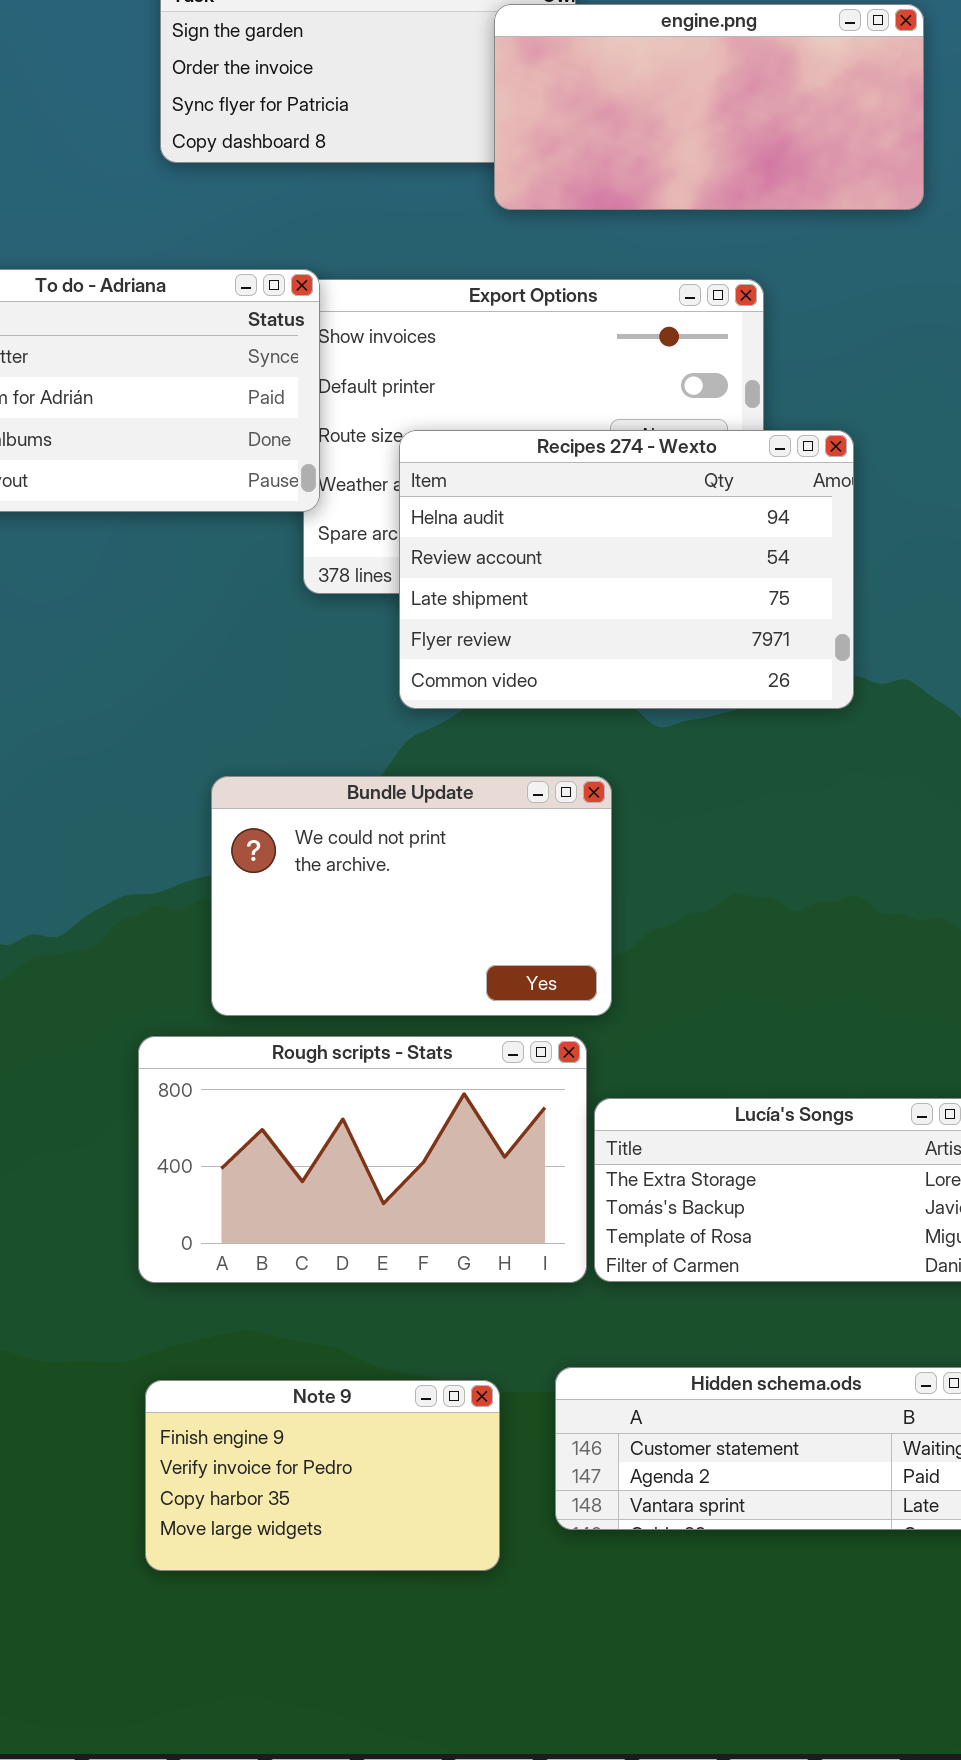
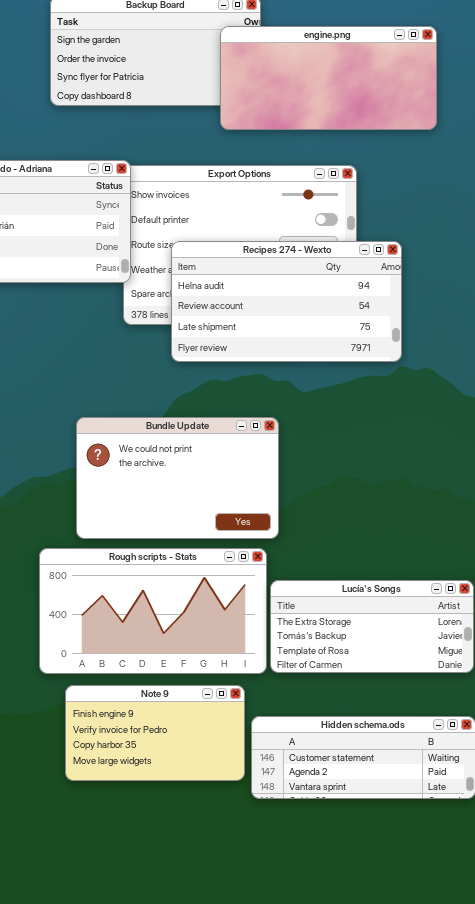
Recipes 274 - Wexto: [399,430,854,709] -> [171,241,402,362], resized
Note 9: [145,1380,500,1571] -> [65,685,245,781], moved

